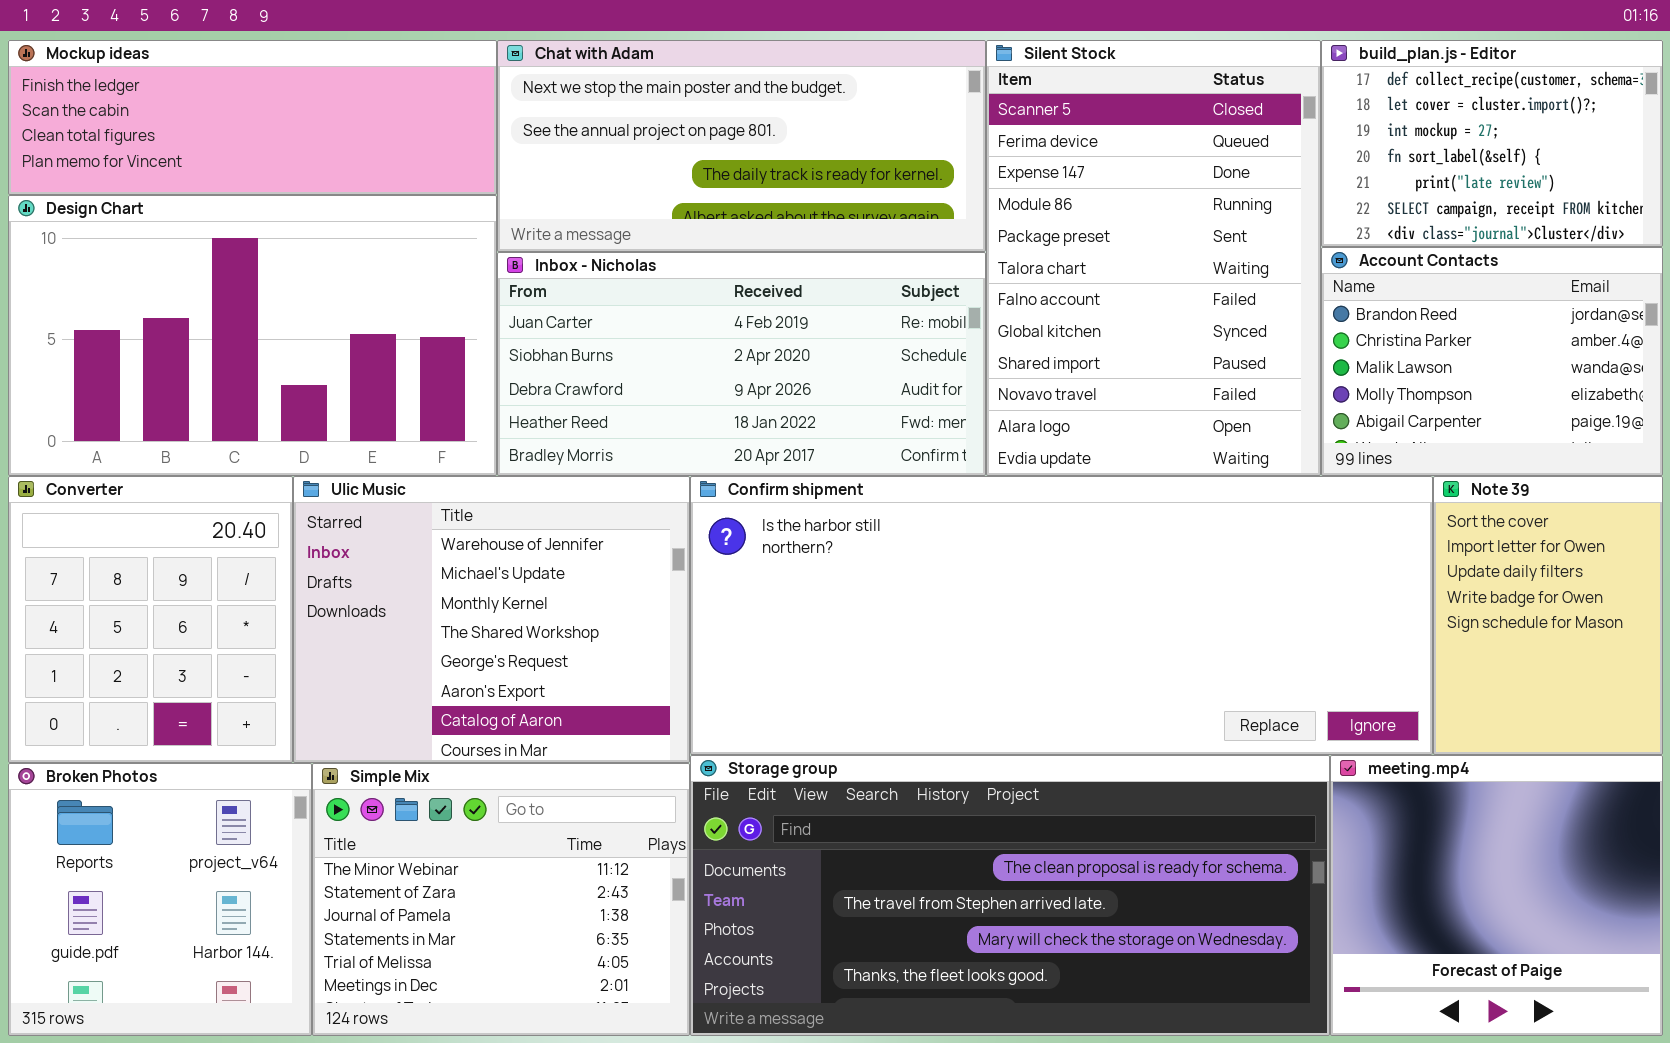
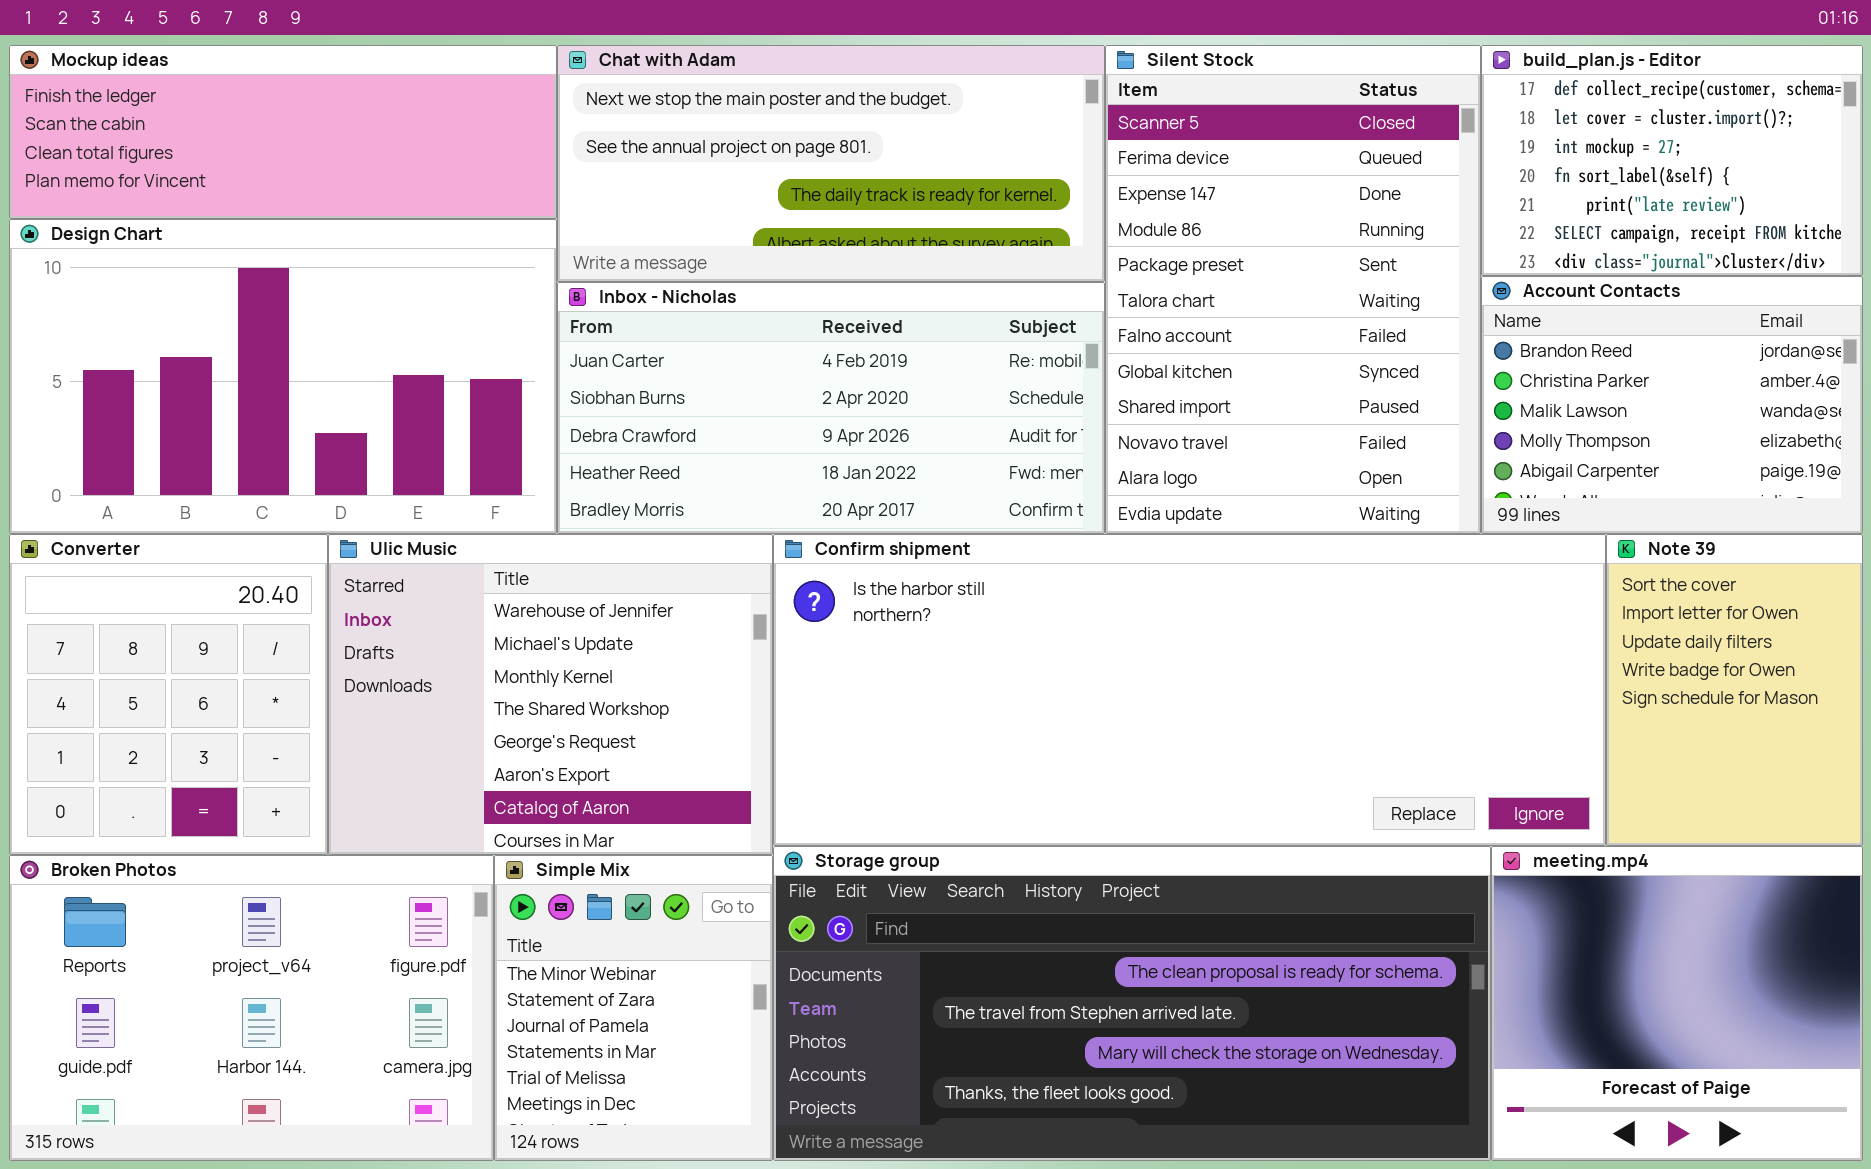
Broken Photos: [8,763,312,1036] -> [9,855,494,1161], resized
Simple Mix: [312,763,690,1036] -> [494,855,773,1161], resized

